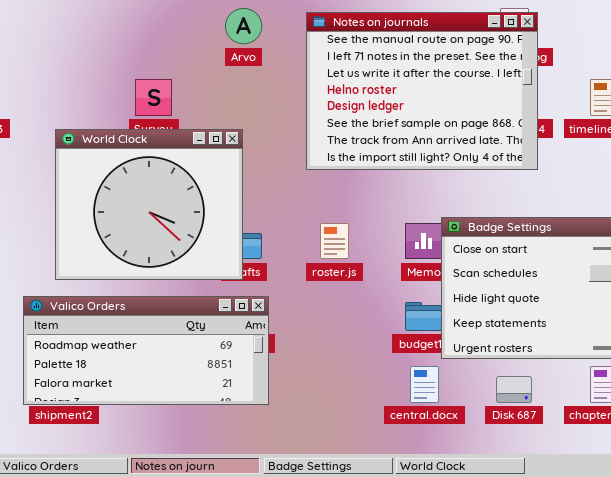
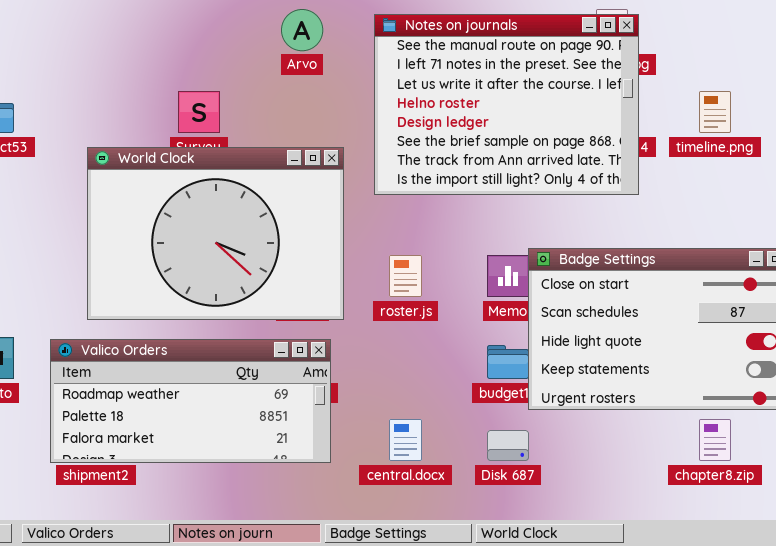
World Clock: [55,129,243,280] -> [87,147,344,320], resized
central.docx: [410,366,439,403] -> [389,419,422,461], moved
Disk 687: [496,376,532,403] -> [487,430,529,461], moved

